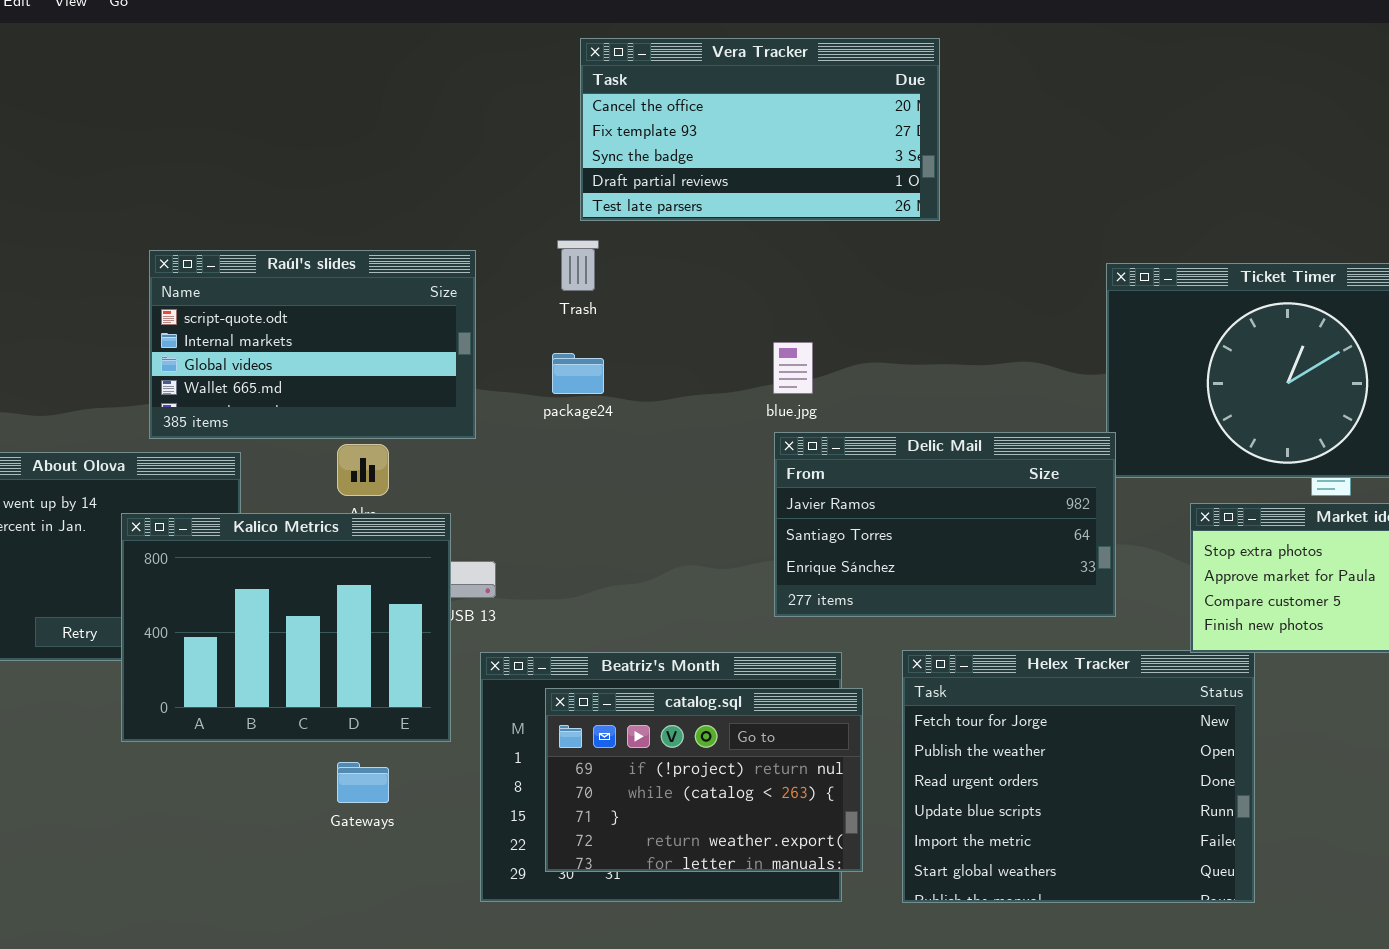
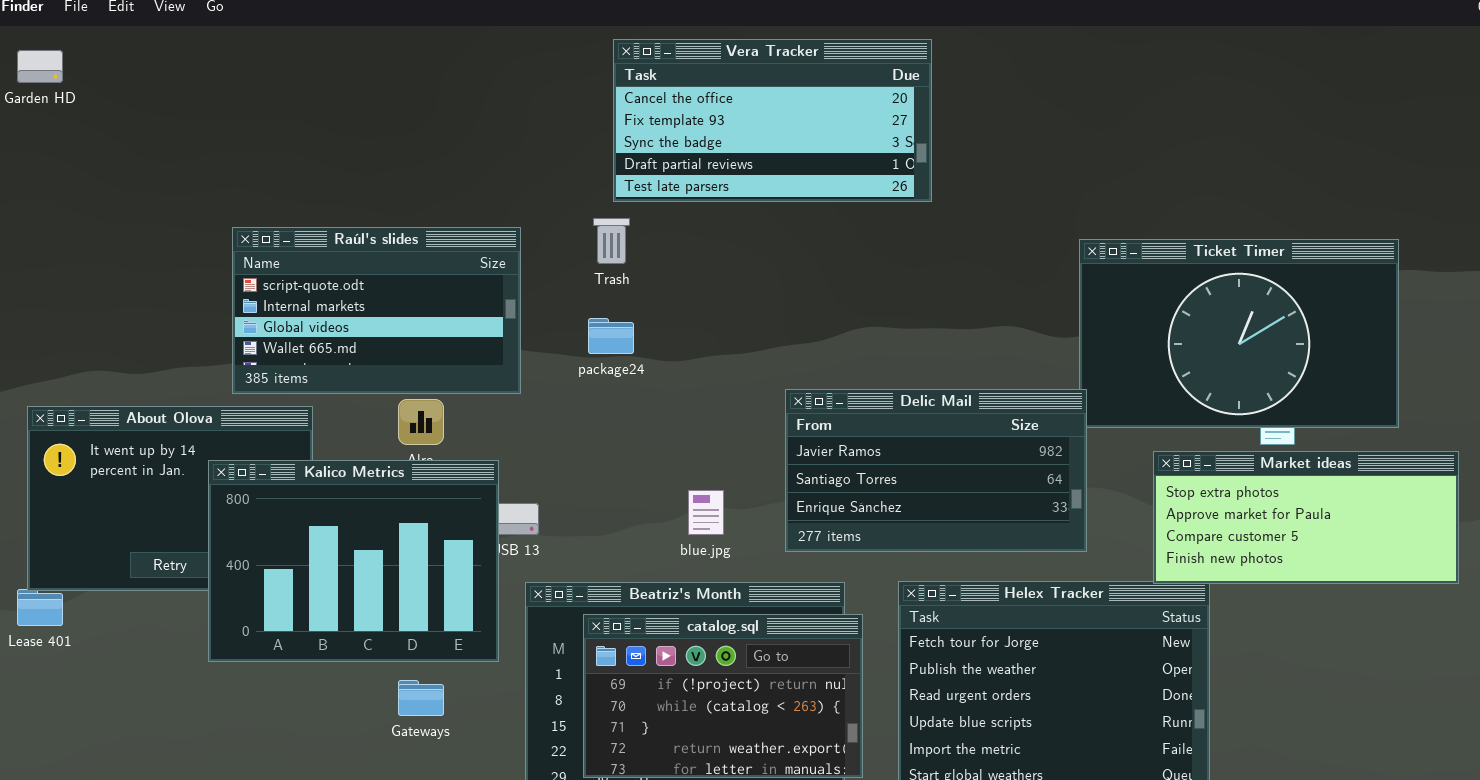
blue.jpg: [773,342,813,394] -> [688,490,724,535], moved

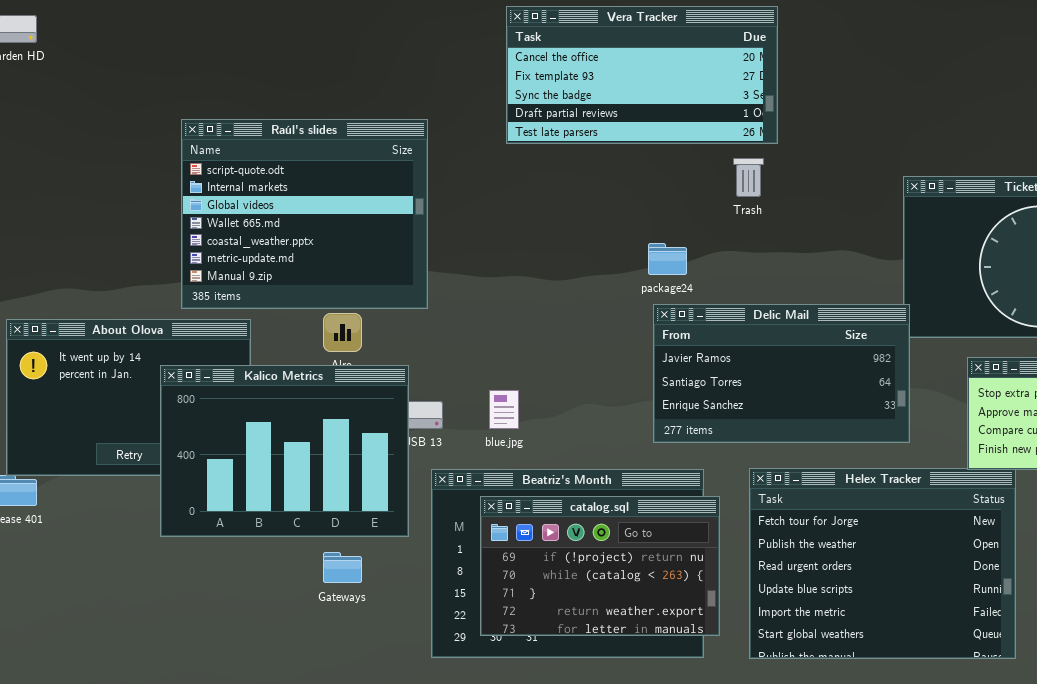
Trash: [593,218,630,264] -> [733,158,764,197], moved
Raúl's slides: [232,227,521,394] -> [181,119,428,309], resized
package24: [588,318,634,354] -> [648,243,687,275], moved
blue.jpg: [688,490,724,535] -> [489,390,519,429], moved

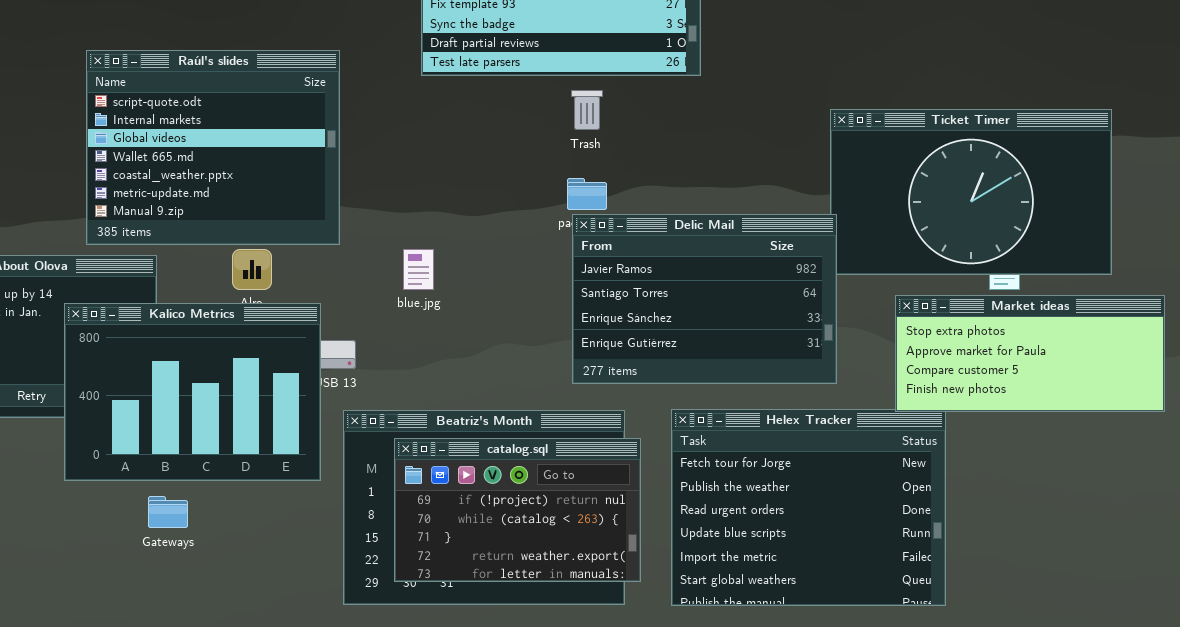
Trash: [733,158,764,197] -> [571,90,603,130], moved
Delic Mail: [653,304,910,443] -> [572,214,837,384], resized
blue.jpg: [489,390,519,429] -> [403,249,434,290], moved
Gateways: [323,552,362,583] -> [148,496,188,528], moved

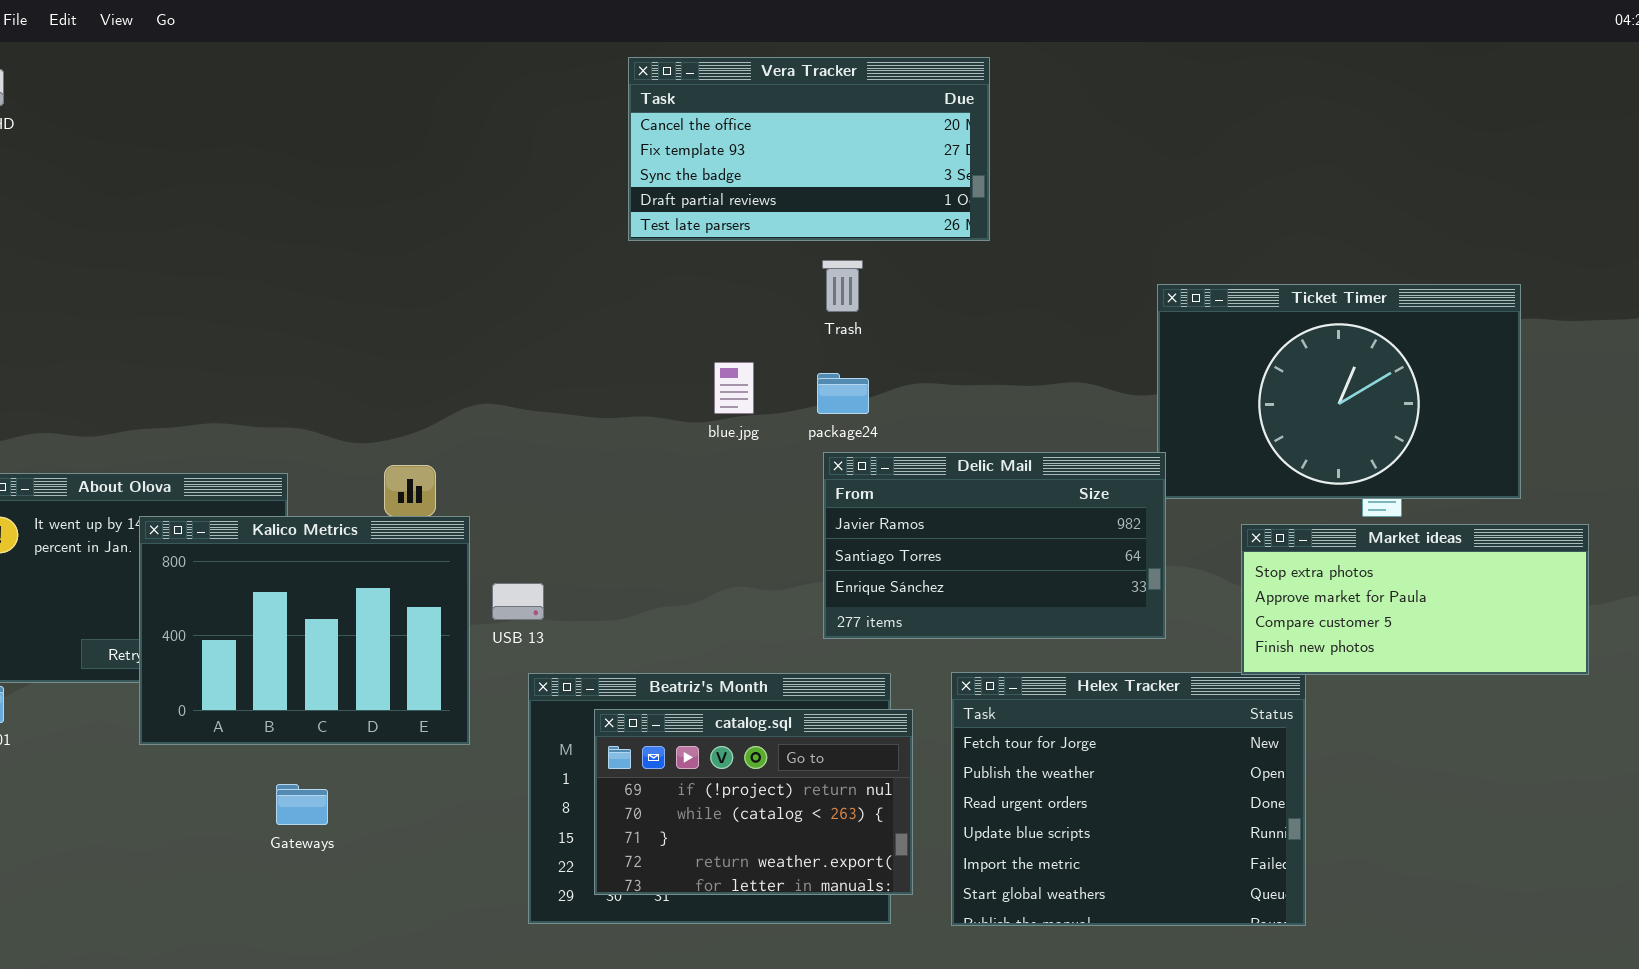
Raúl's slides: [86,50,340,245] -> none, closed
Delic Mail: [572,214,837,384] -> [823,452,1166,639], resized
blue.jpg: [403,249,434,290] -> [714,362,754,414], moved
Kalico Metrics: [64,303,321,481] -> [139,516,470,745], moved

